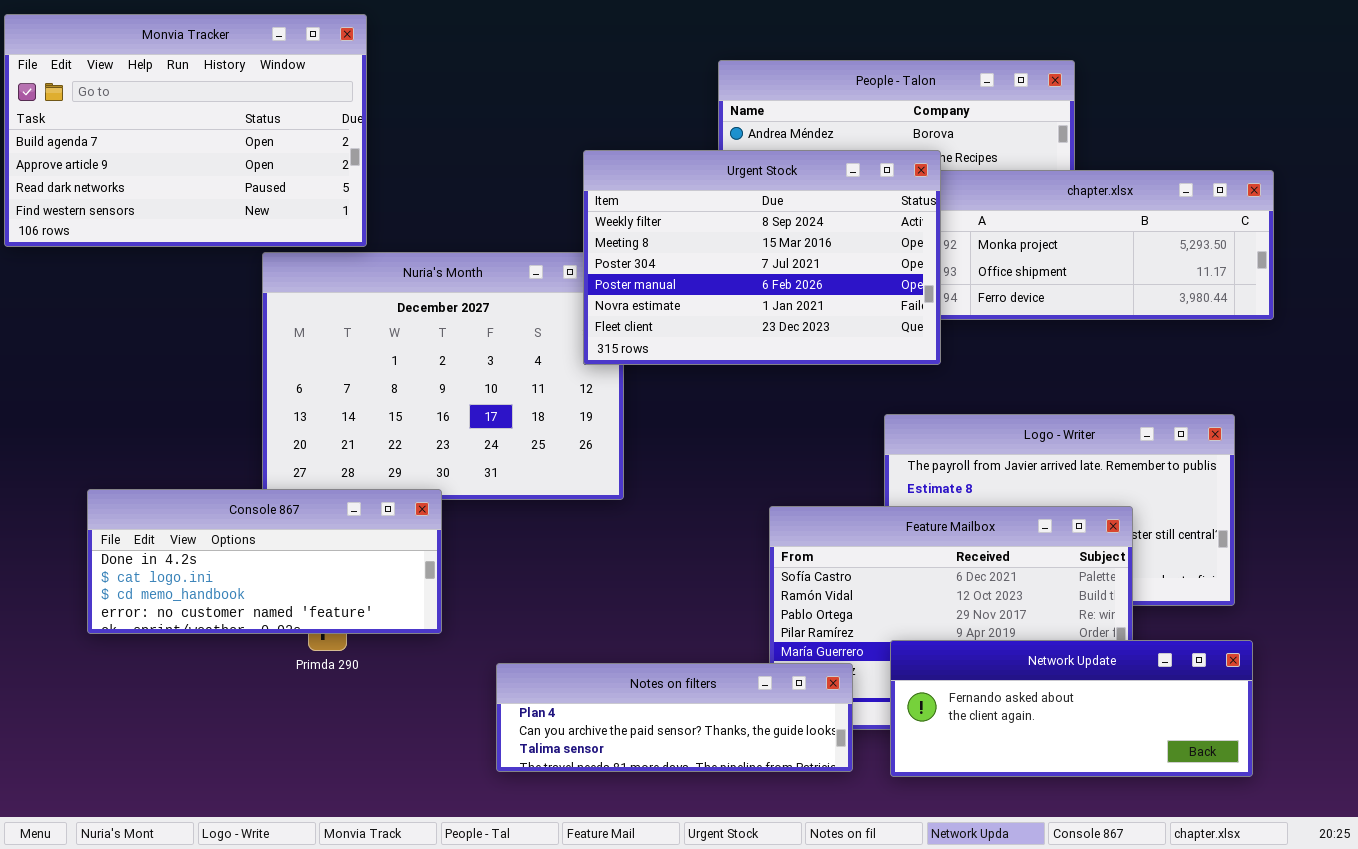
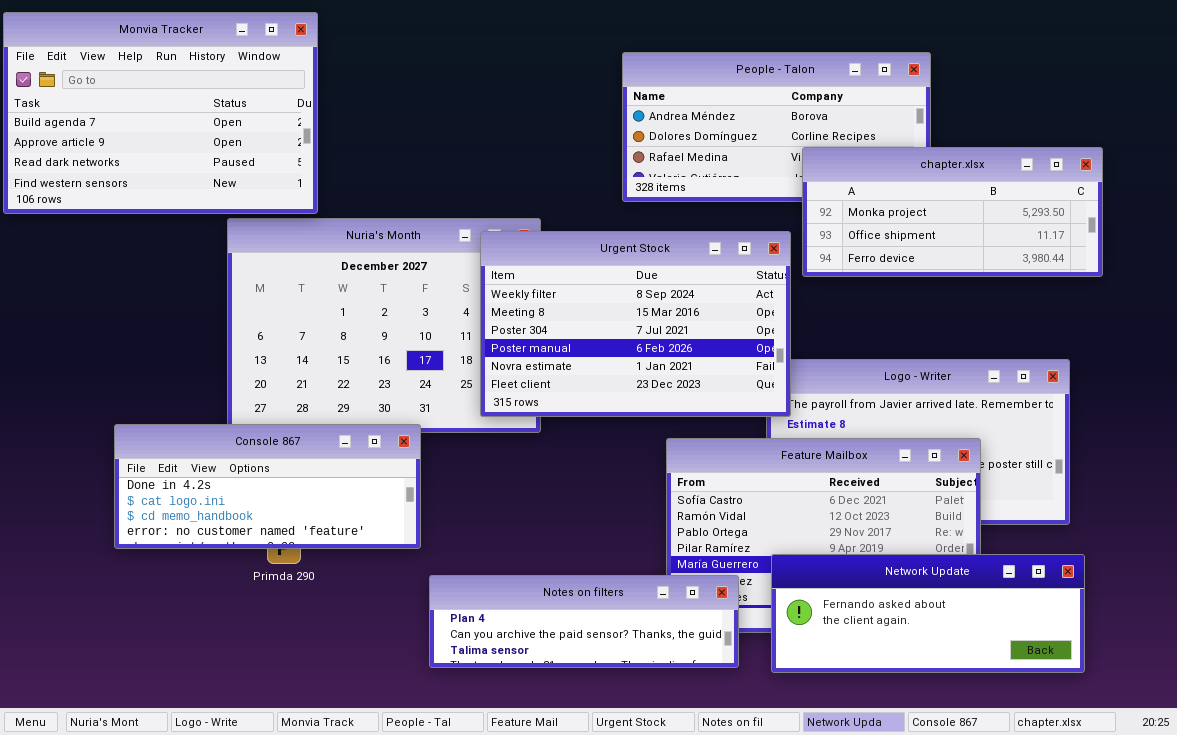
Urgent Stock: [583,150,941,365] -> [480,231,791,417], moved
Console 867: [87,489,442,634] -> [114,424,421,549], moved

